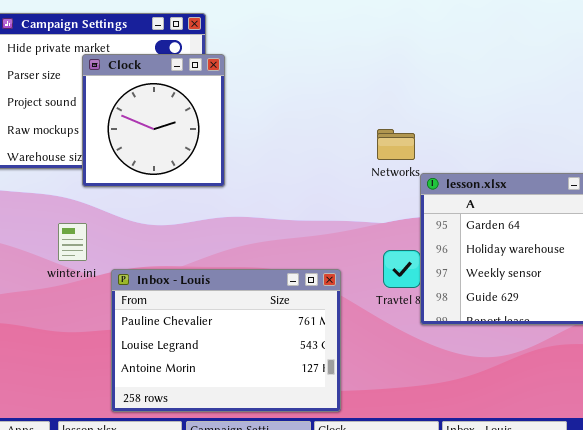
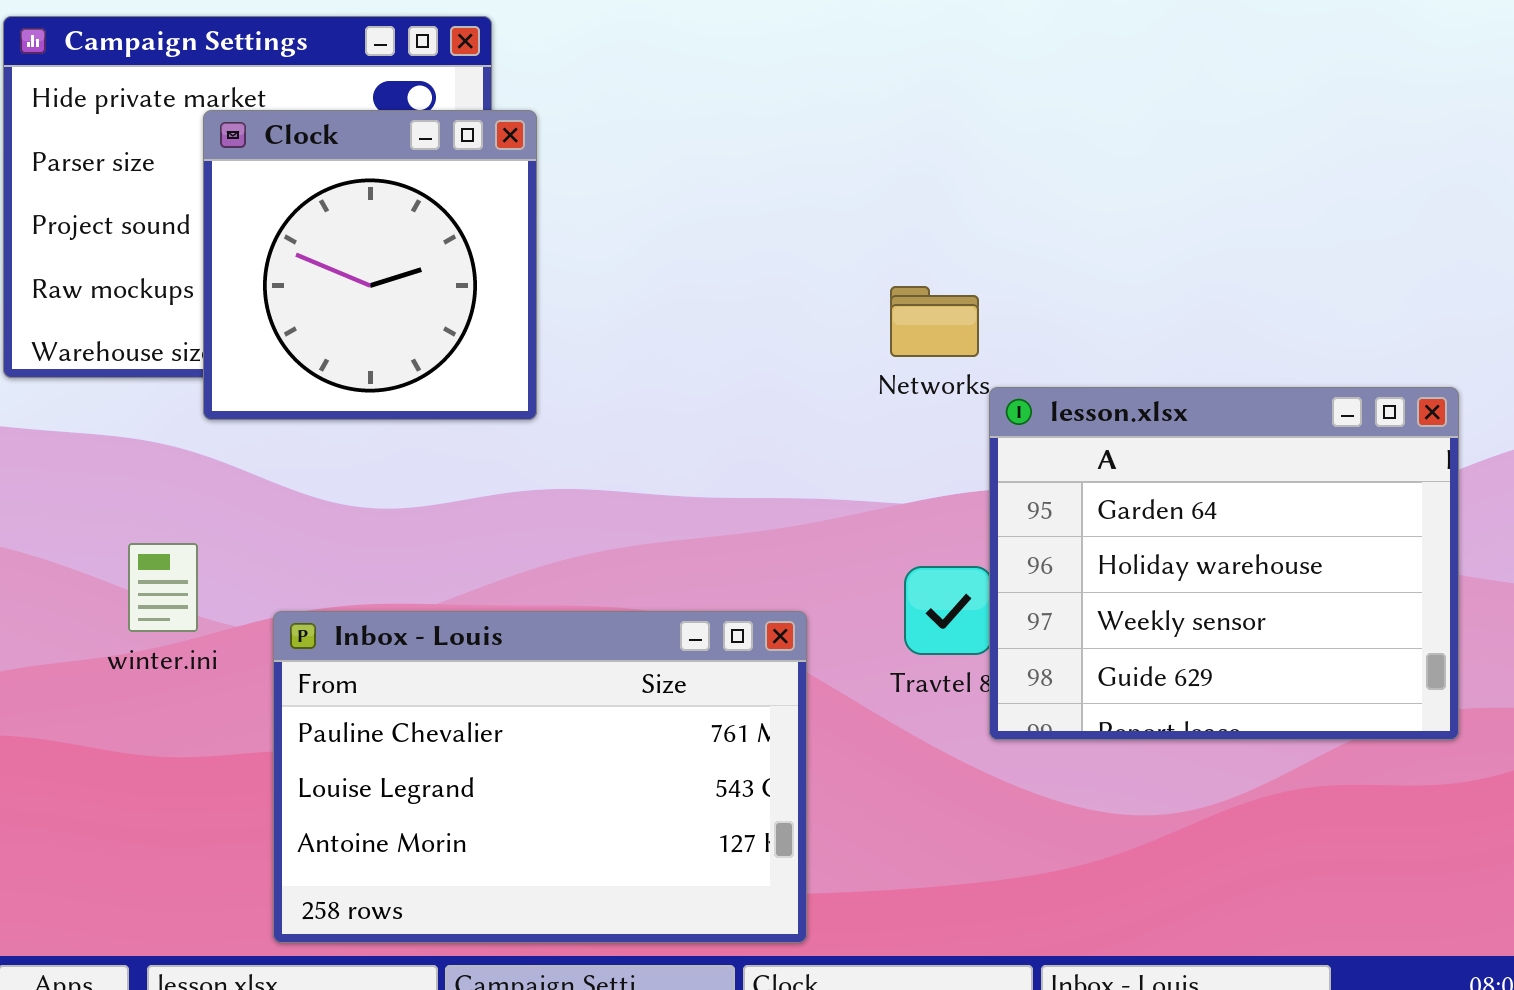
winter.ini: [58,223,87,261] -> [128,543,198,632], moved

